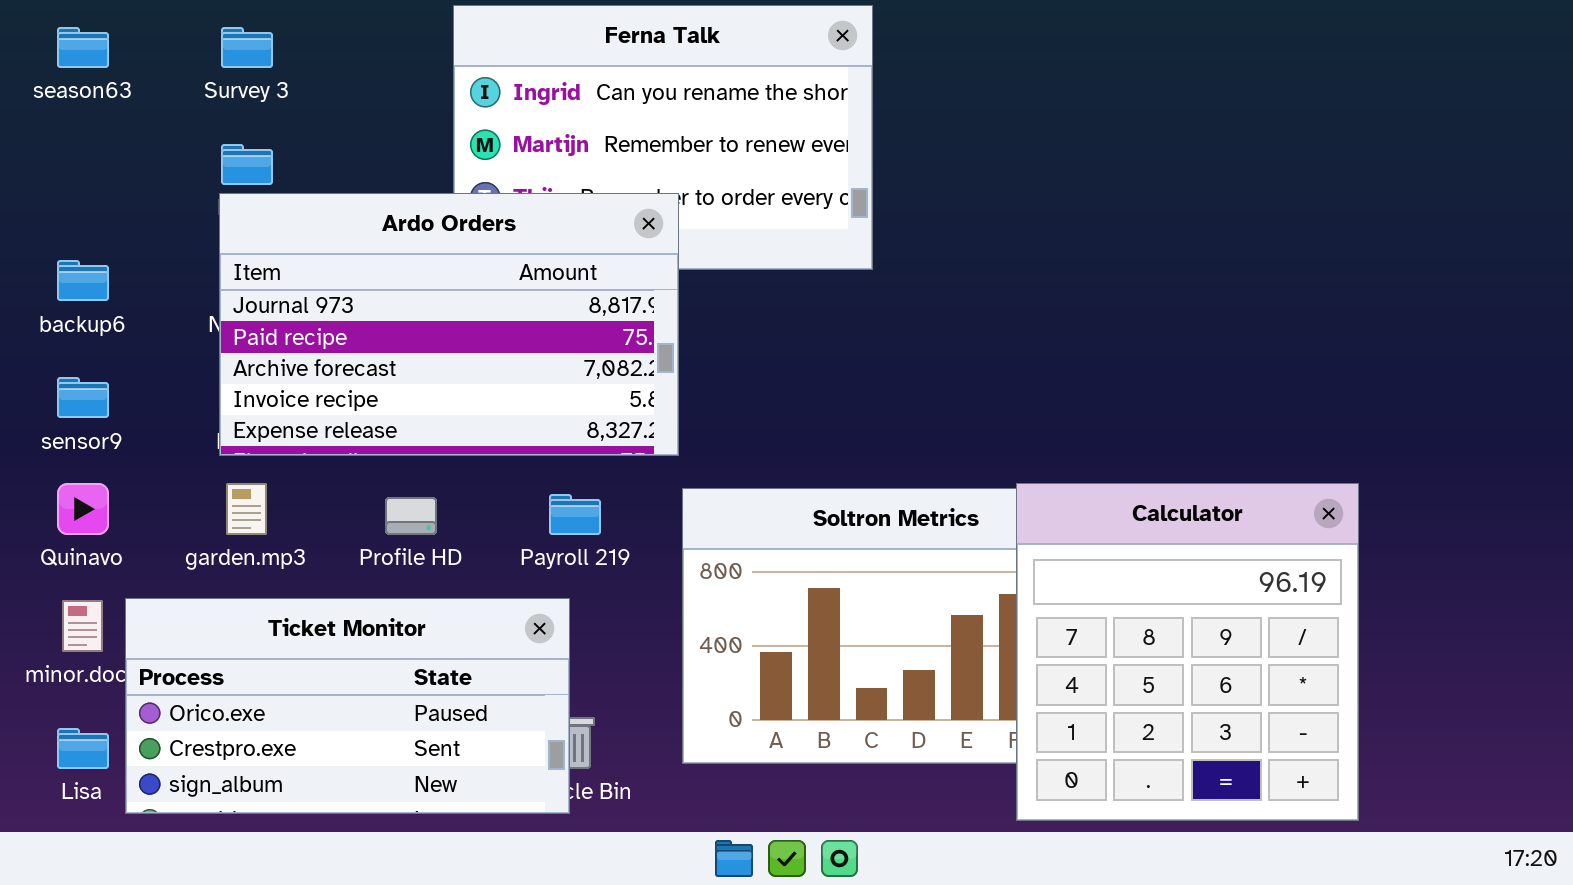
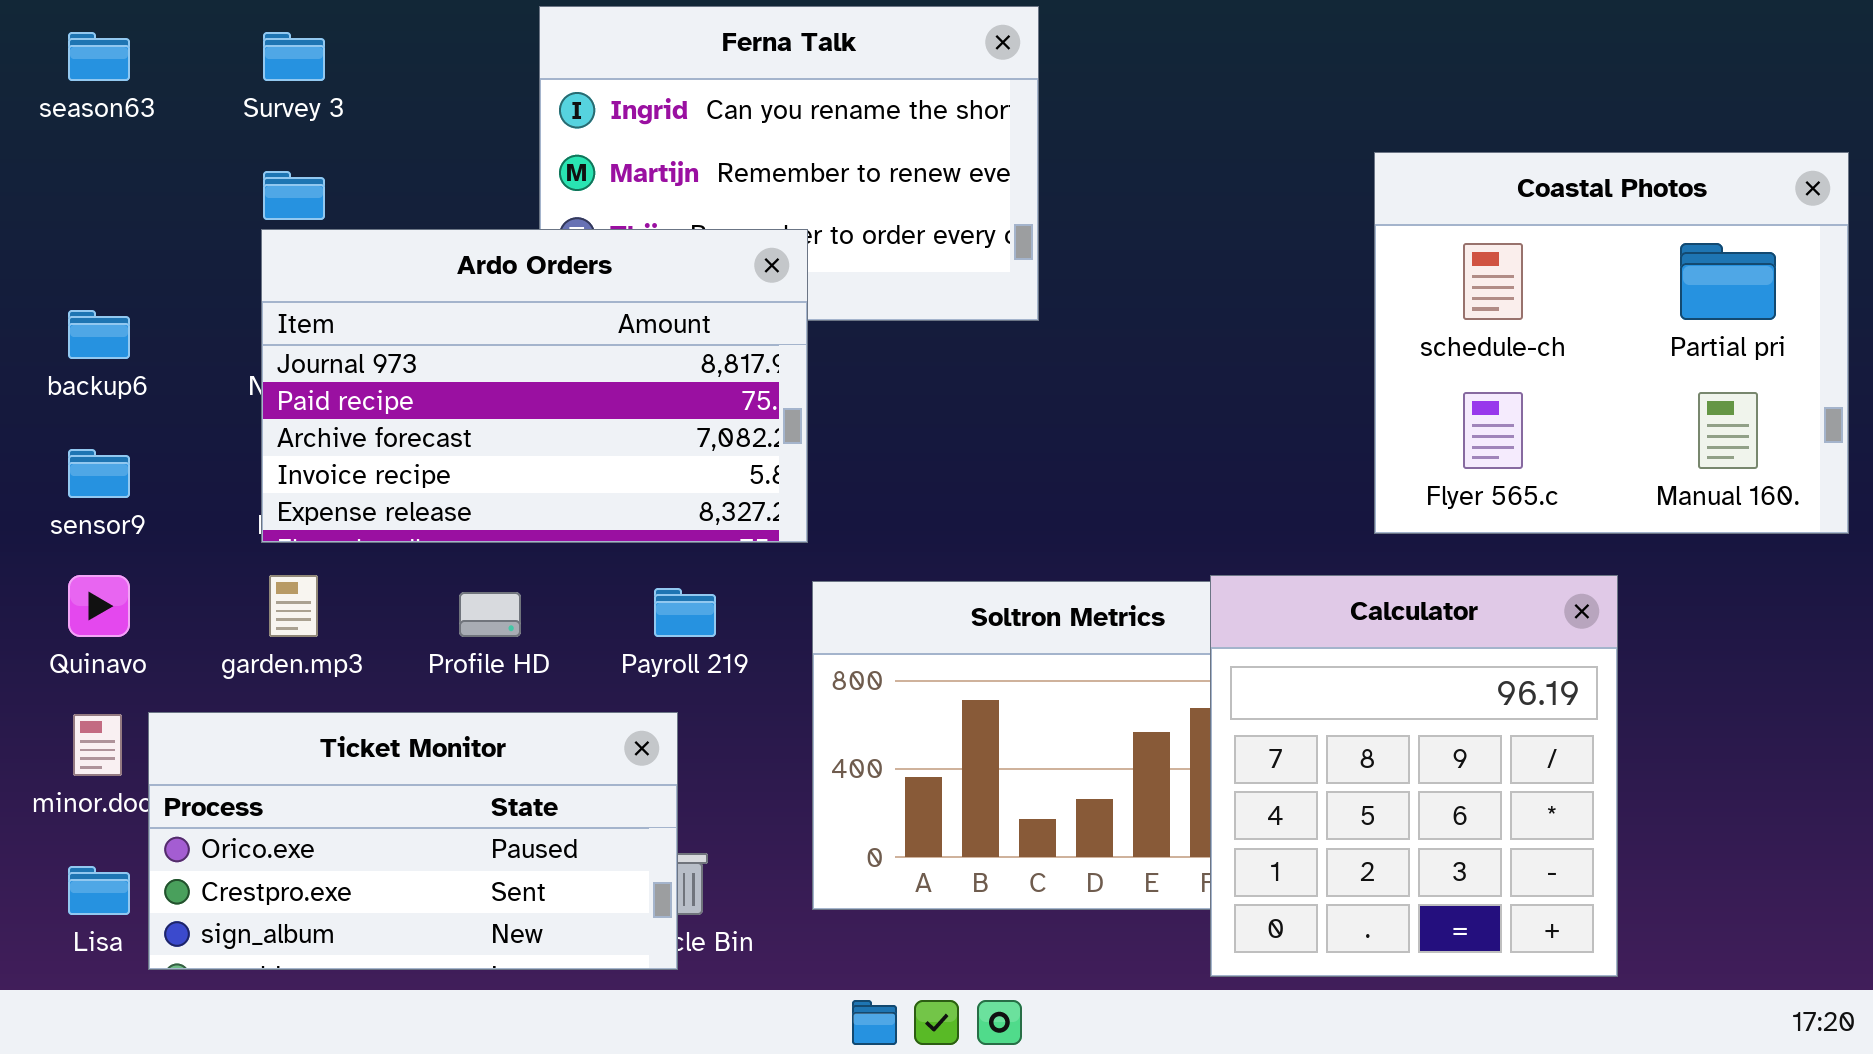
Coastal Photos: none -> [1374,152,1849,534], opened

